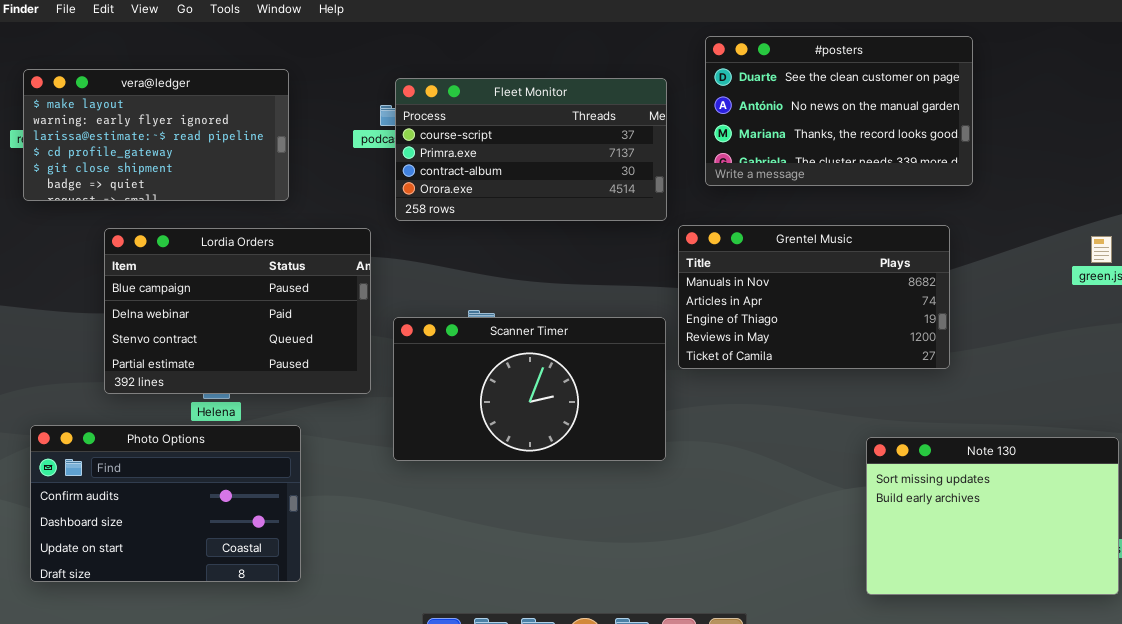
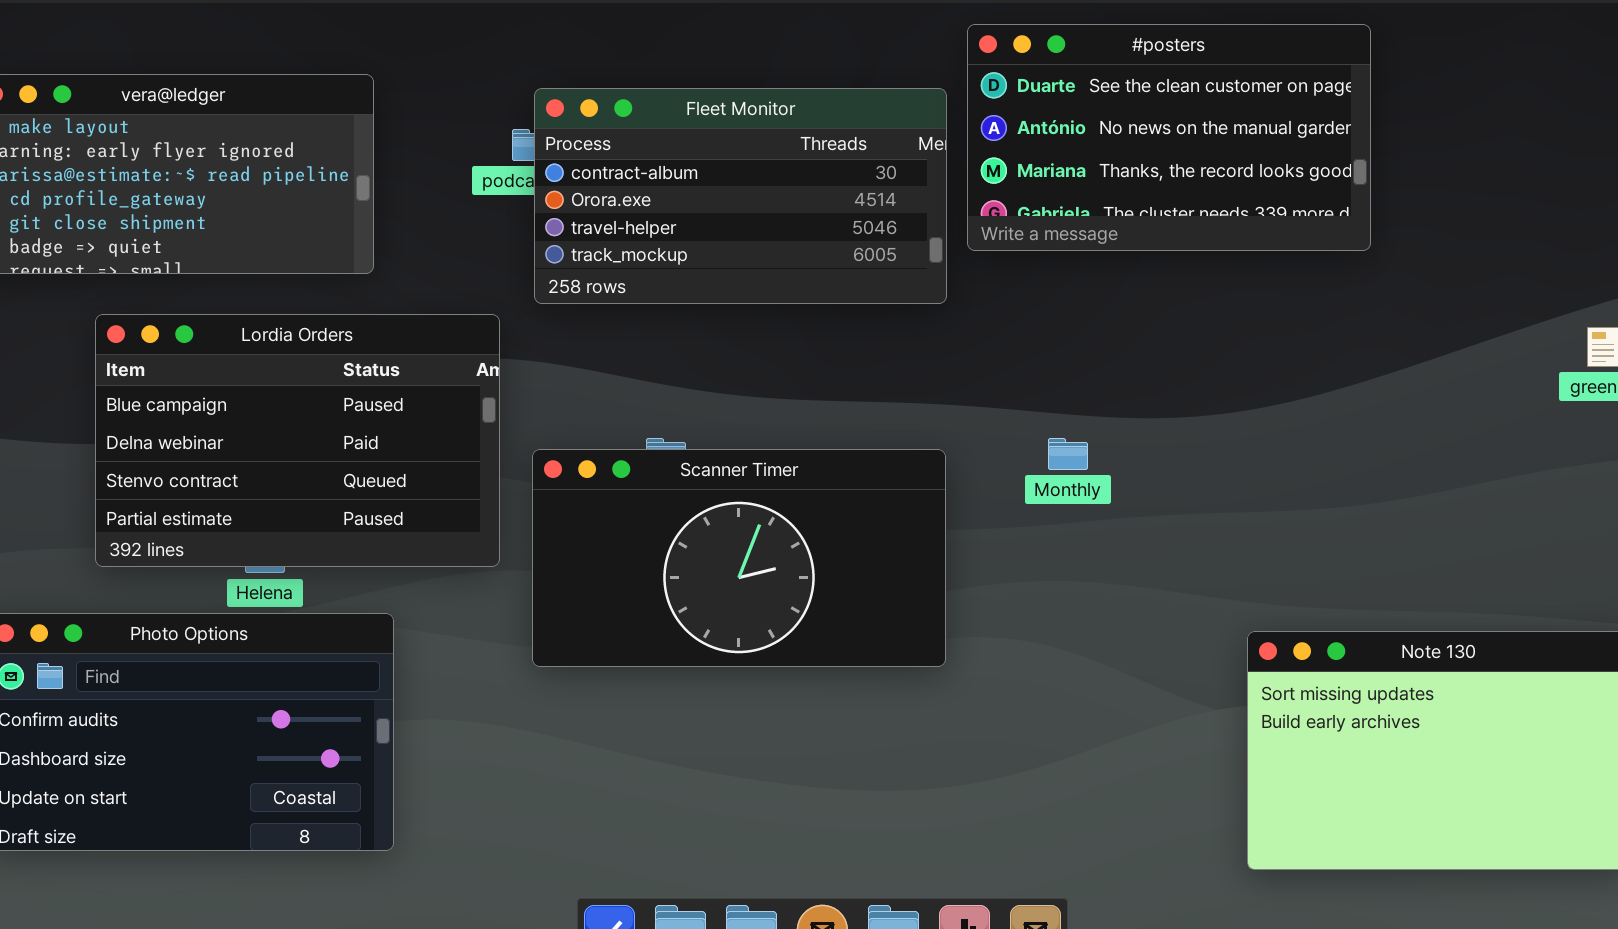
#posters: [705,36,973,186] -> [967,24,1371,251], moved
Fleet Monitor: [395,78,667,221] -> [534,88,947,304], scrolled down 2 rows
Grentel Music: [678,225,950,369] -> none, closed

